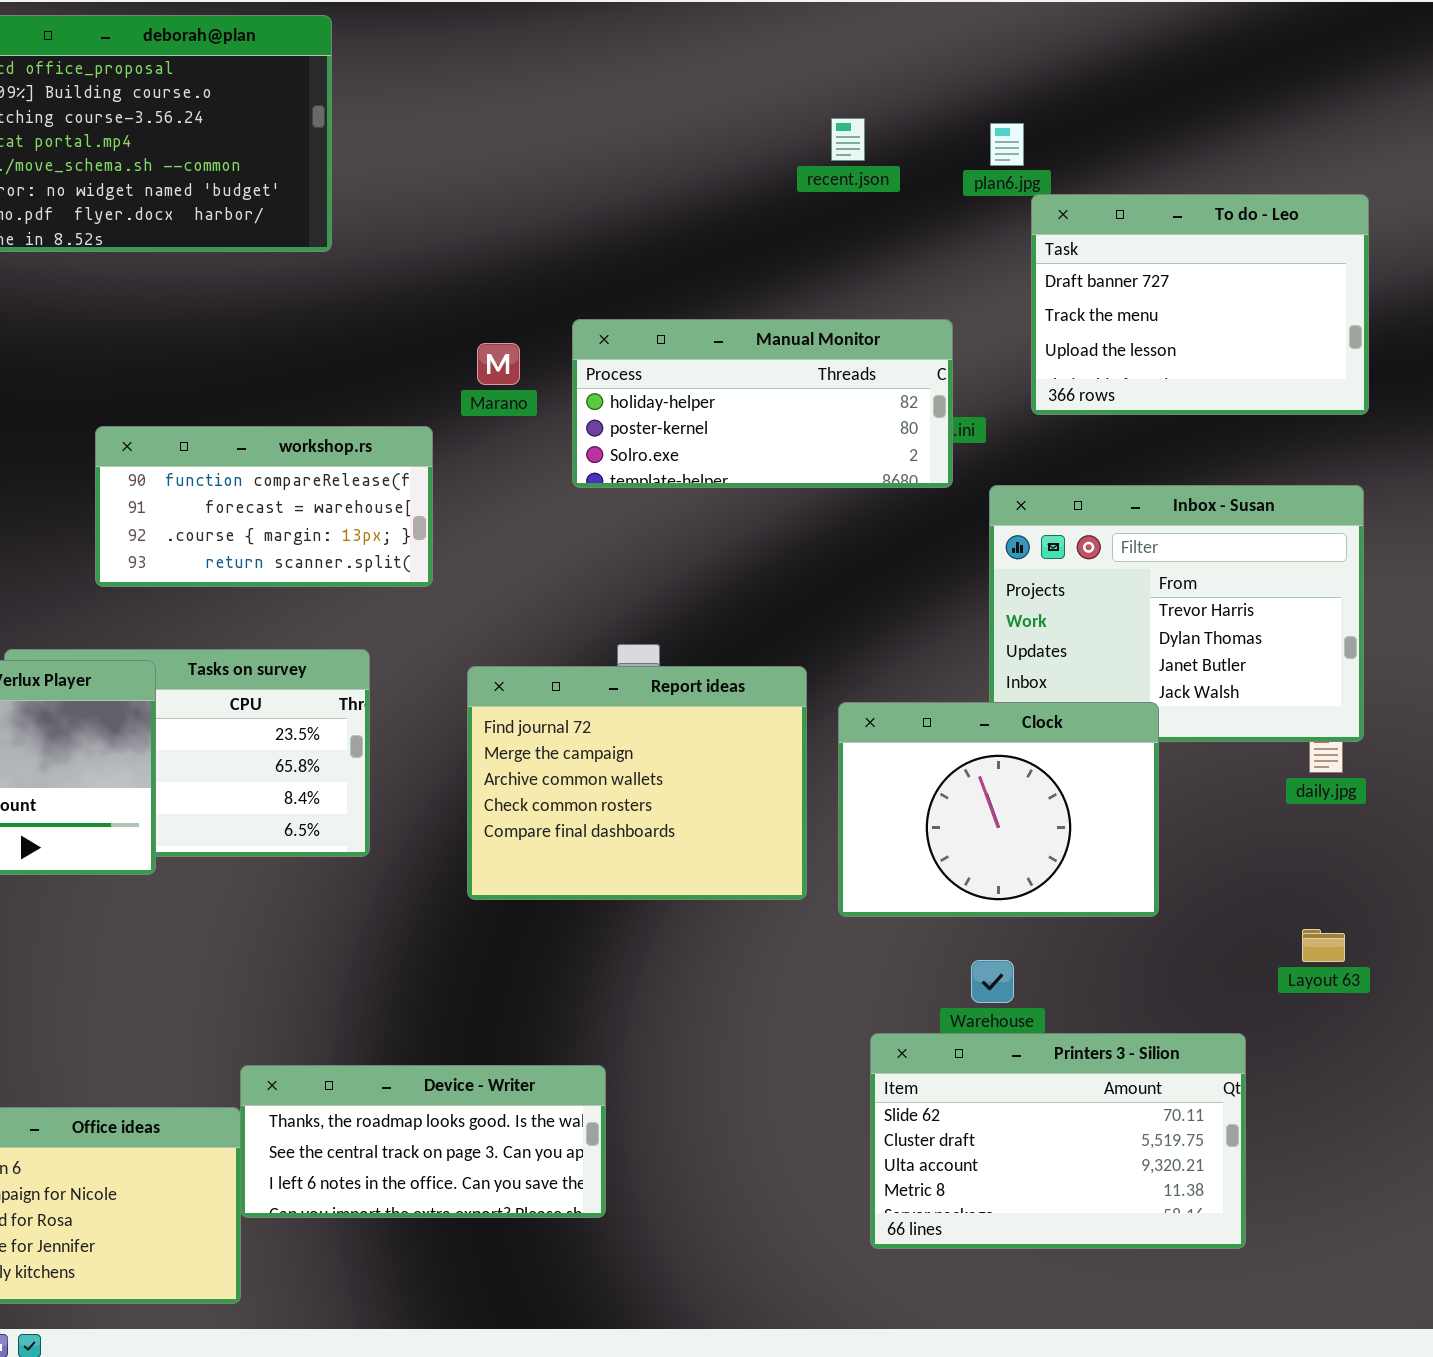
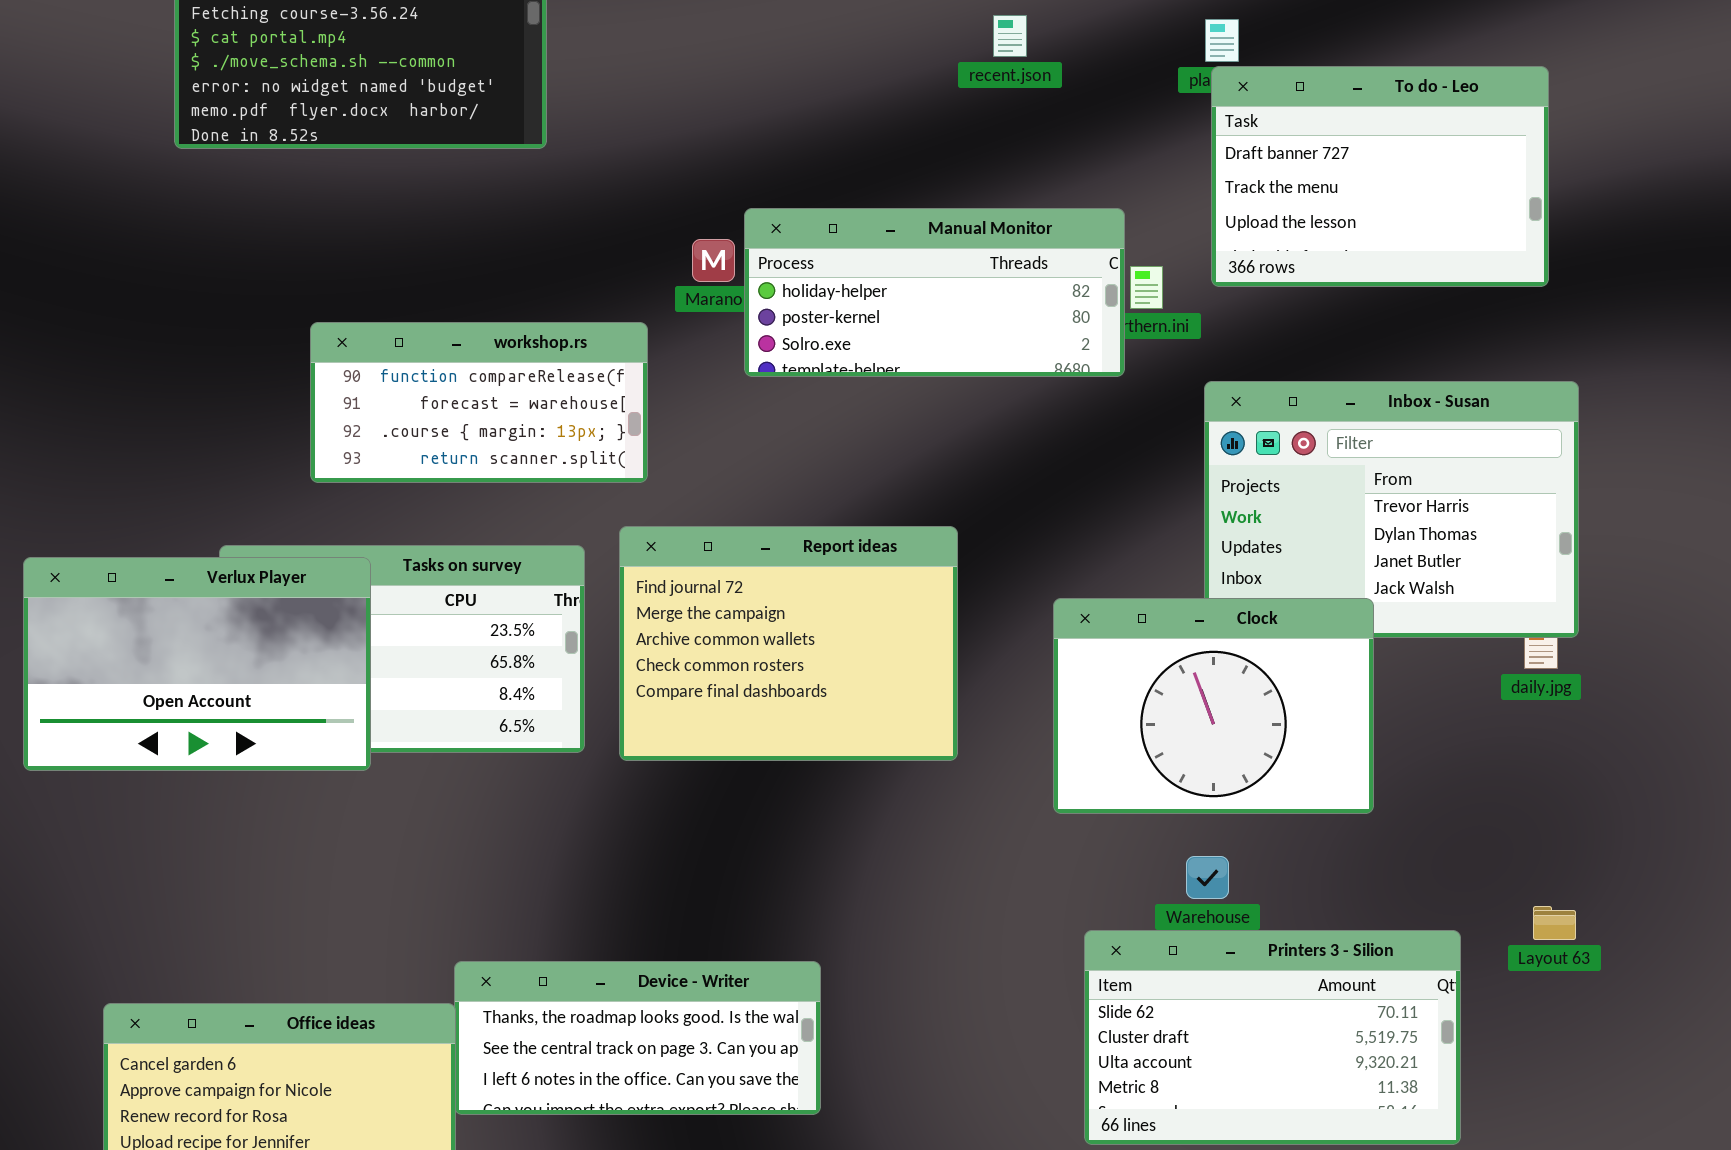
recent.json: [831,118,865,161] -> [993,15,1027,57], moved
To do - Leo: [1031,194,1369,415] -> [1211,66,1549,287], moved
Manual Monitor: [572,319,953,488] -> [744,208,1125,377], moved
Report ideas: [467,666,807,900] -> [619,526,958,761], moved
Layout 63: [1302,929,1345,962] -> [1533,906,1576,940], moved

